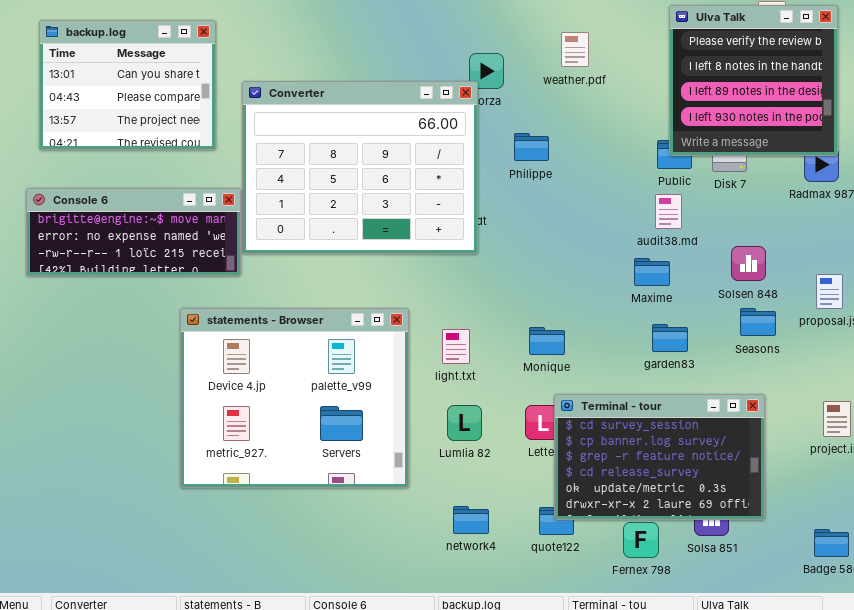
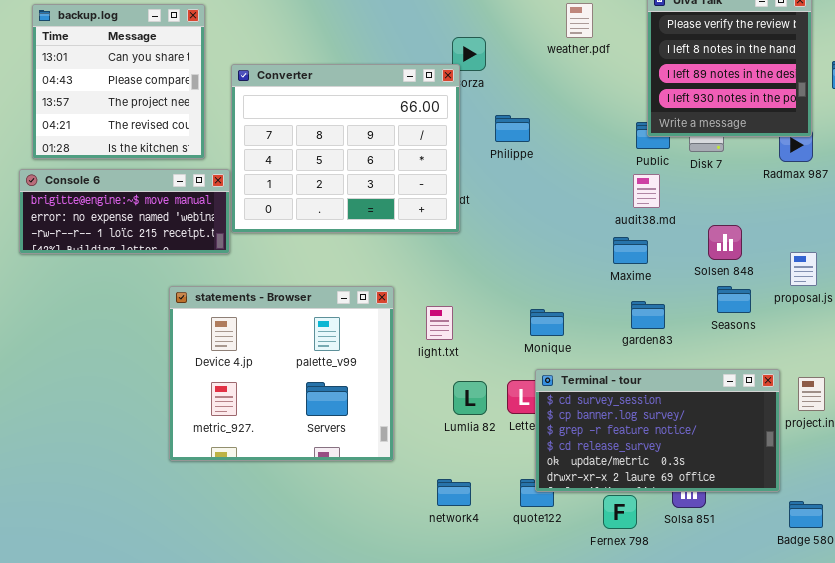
backup.log: [39,20,216,150] -> [32,4,205,159], resized
weather.pdf: [561,32,589,67] -> [566,3,593,38], moved
Monique: [529,327,565,355] -> [530,309,564,336], moved
Terminal - tour: [554,394,765,520] -> [535,369,780,492], resized
Lumlia 82: [447,405,482,441] -> [453,381,487,415], moved

